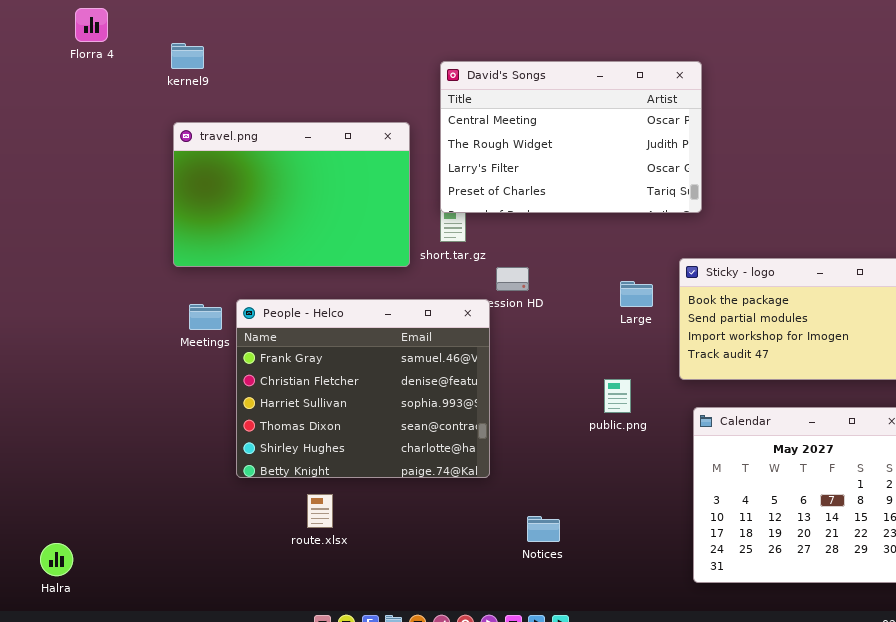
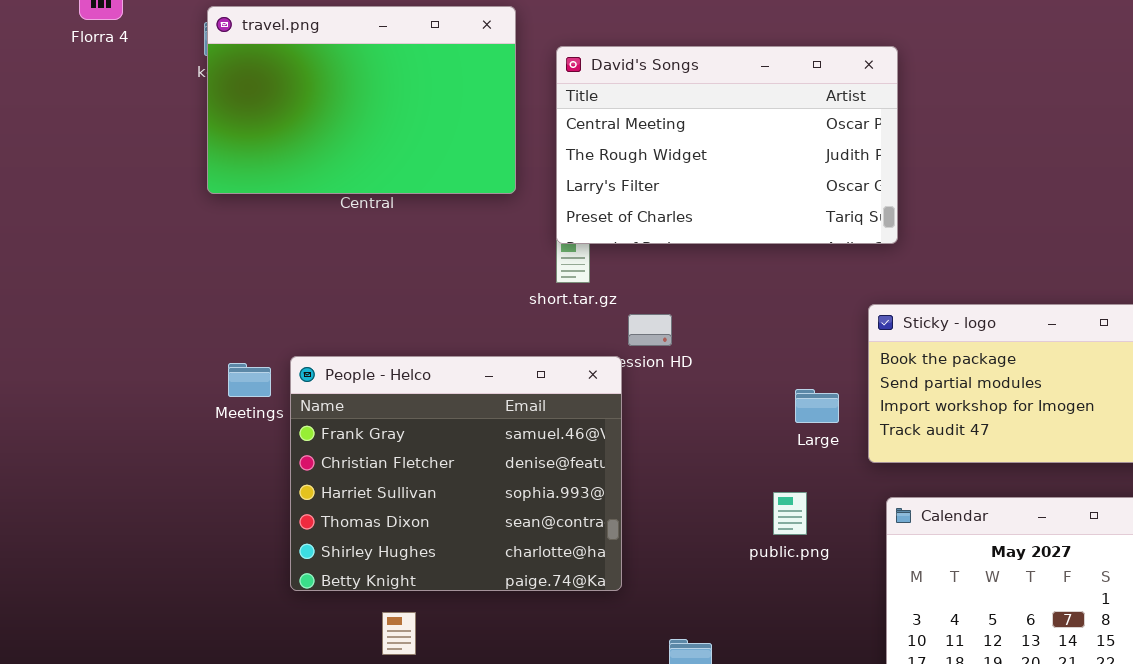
travel.png: [173,122,410,267] -> [207,6,516,194], moved
Large: [620,281,653,307] -> [795,389,839,423], moved
public.png: [604,379,631,413] -> [773,492,807,535], moved

